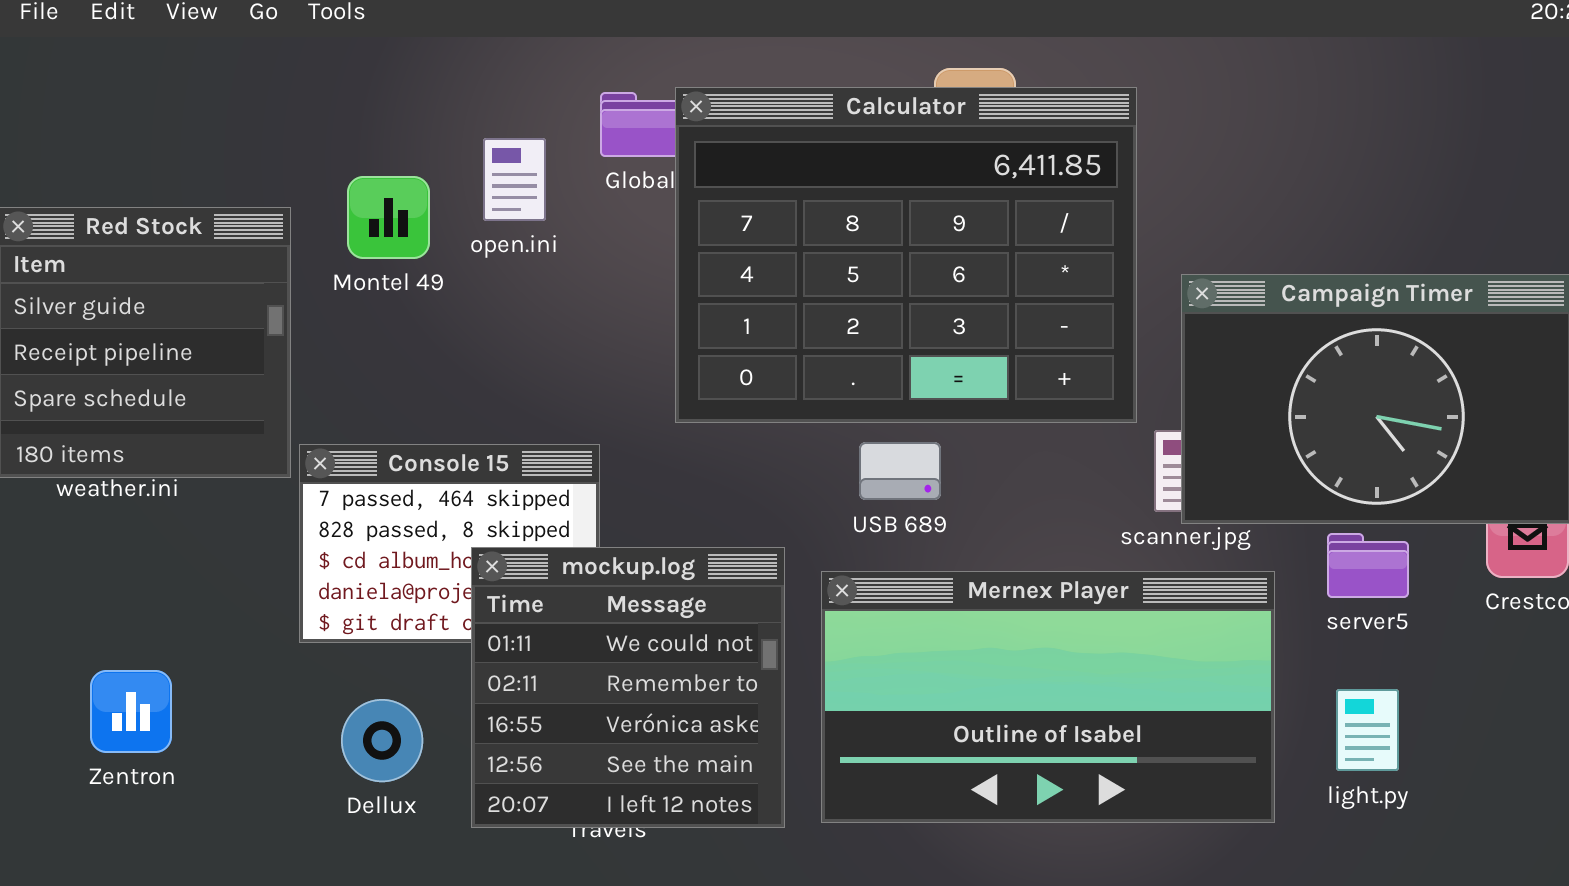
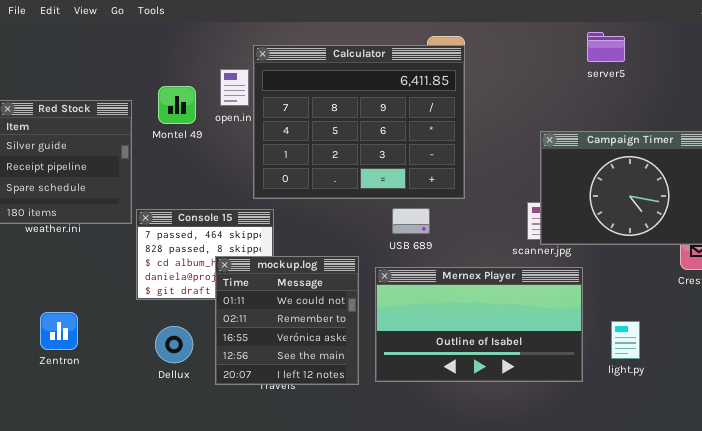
Calculator: [675,87,1137,423] -> [253,45,465,199], moved
server5: [1327,533,1409,598] -> [587,32,625,62], moved

